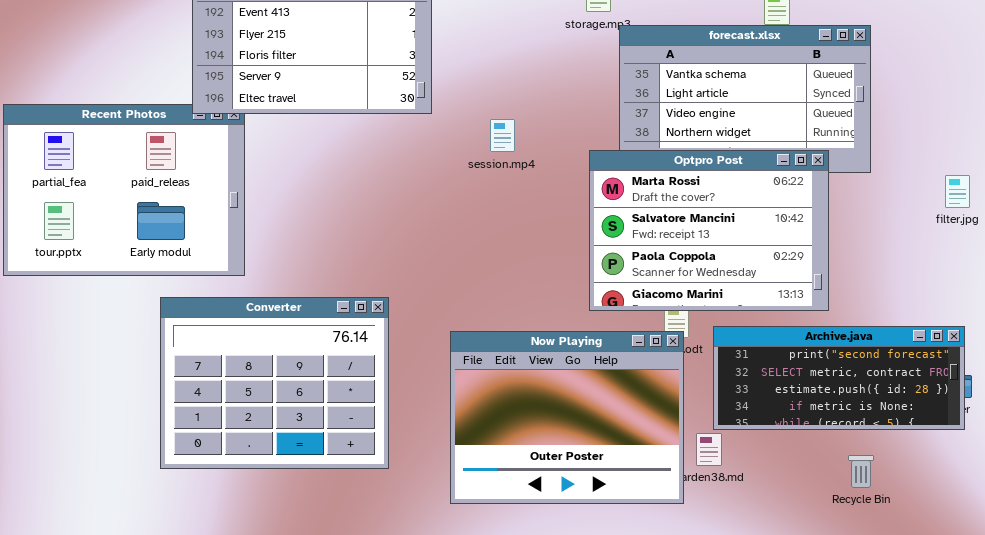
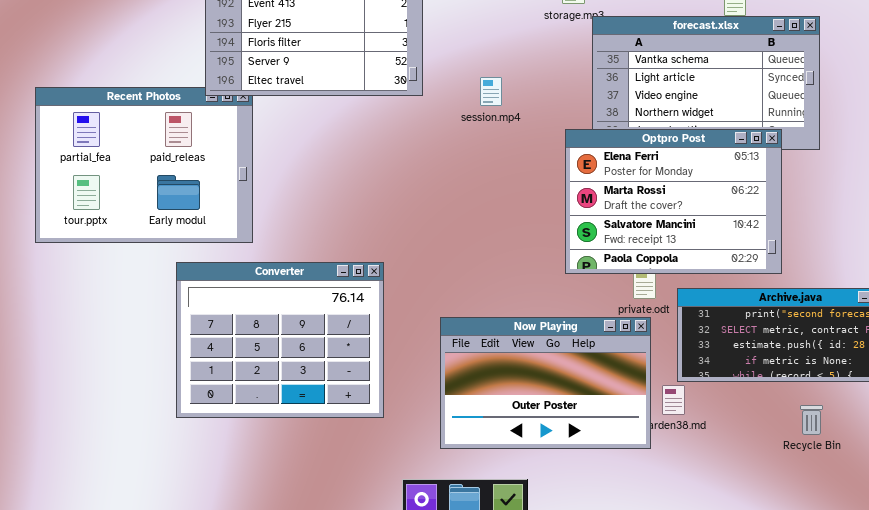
session.mp4: [490,119,515,152] -> [480,77,502,106], moved
Optpro Post: [589,150,829,311] -> [565,129,782,274], scrolled up 1 row
Now Playing: [450,331,684,504] -> [440,317,651,449], resized

